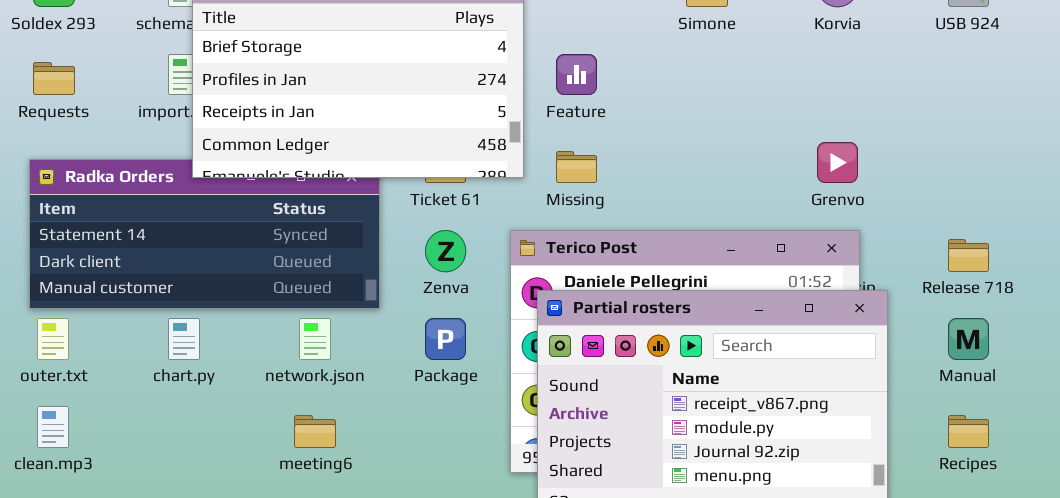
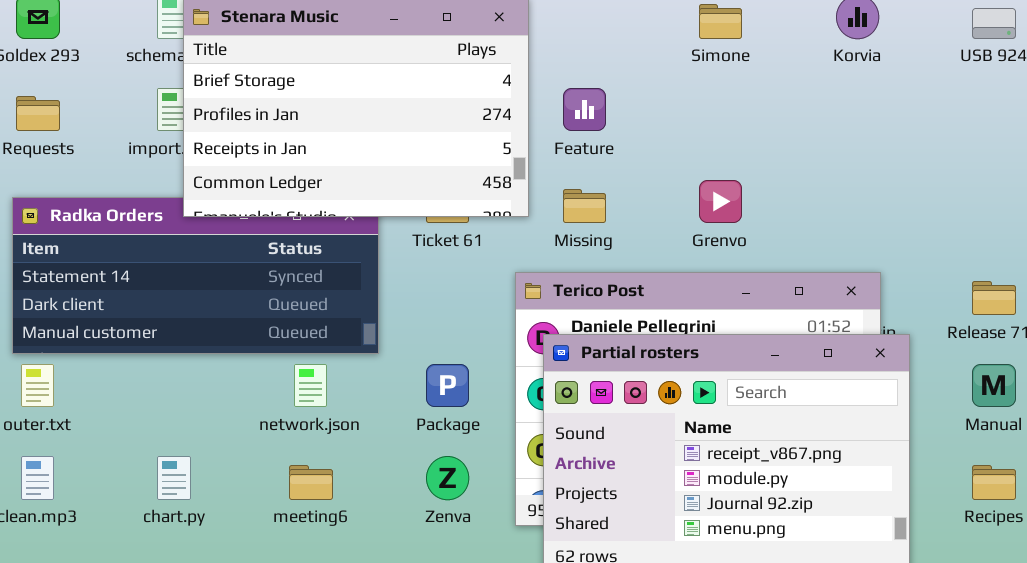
Grenvo: [817,142,858,183] -> [699,180,742,223], moved
Zenva: [425,230,466,272] -> [426,456,469,500], moved
chart.py: [168,318,200,360] -> [157,456,191,500], moved

